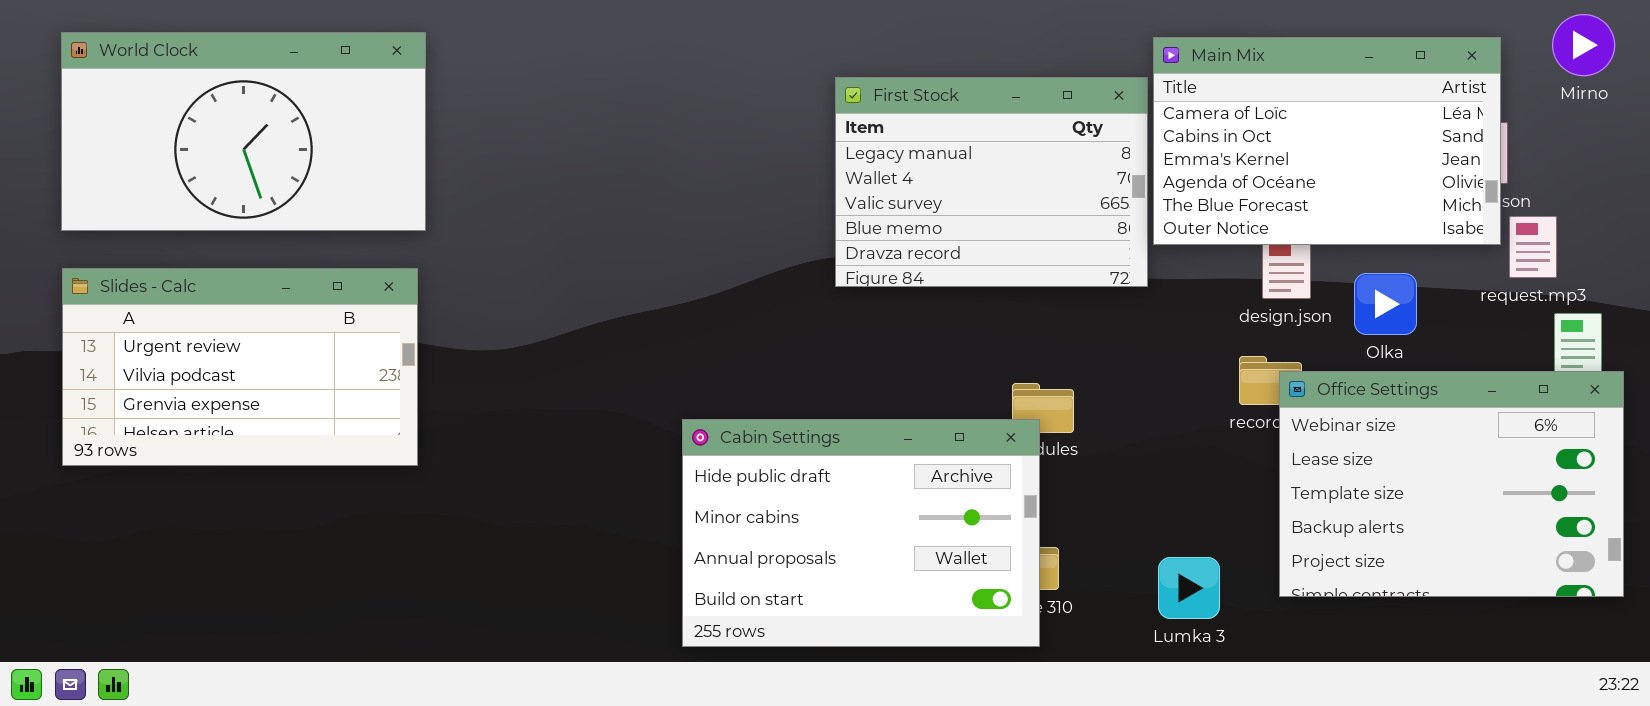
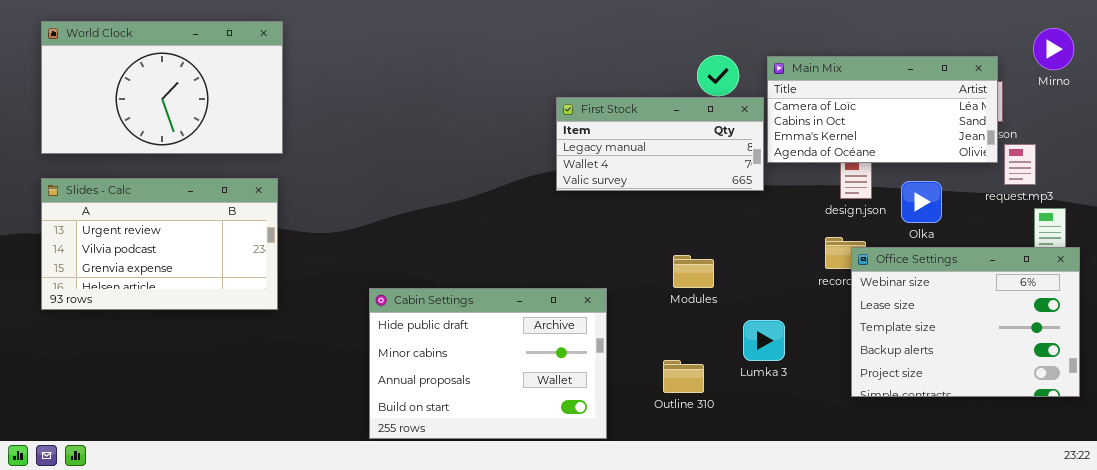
Mirno: [1552,14,1615,76] -> [1033,28,1074,70], moved
Main Mix: [1153,37,1501,245] -> [767,56,998,163], resized
First Stock: [835,77,1148,287] -> [556,97,764,191], resized
Cabin Settings: [682,419,1040,647] -> [369,288,607,439], moved
Lumka 3: [1158,557,1220,619] -> [743,320,785,361], moved

